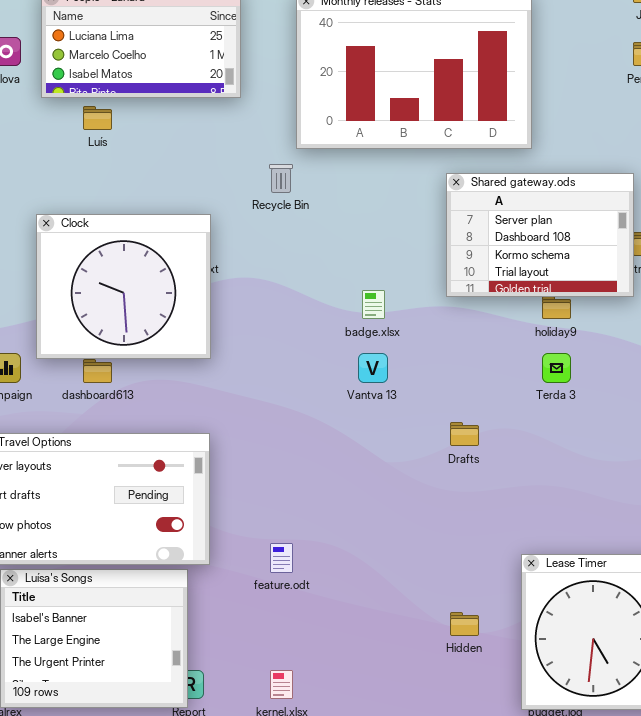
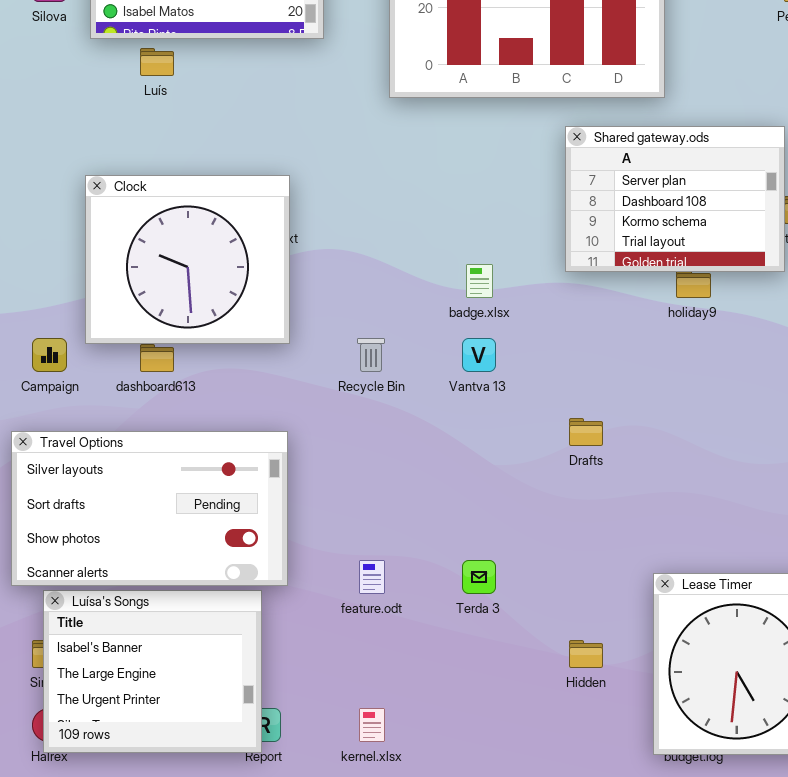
Recycle Bin: [269,164,293,193] -> [357,338,385,372], moved
Terda 3: [542,353,571,383] -> [462,560,496,594], moved

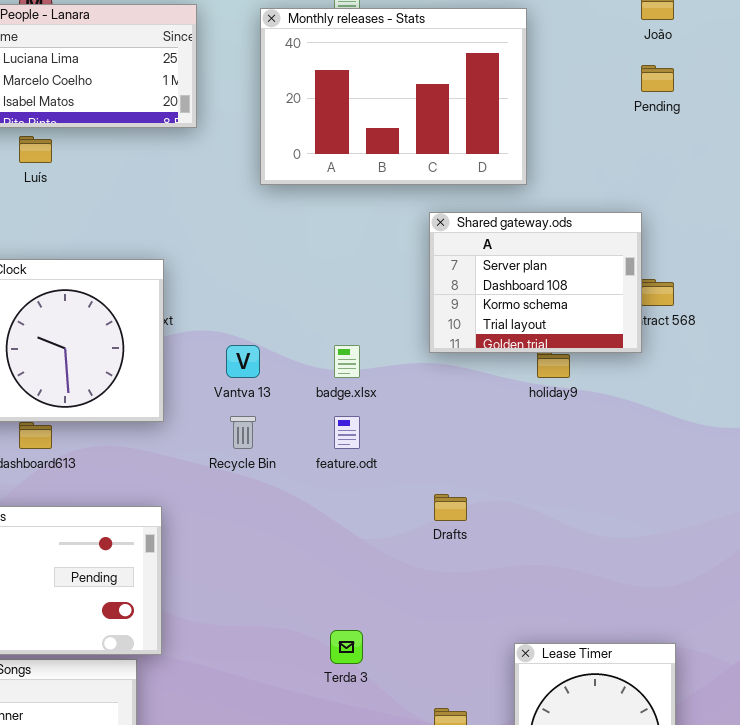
Vantva 13: [462,338,496,372] -> [226,345,260,378], moved
feature.odt: [359,560,385,594] -> [334,416,360,449], moved

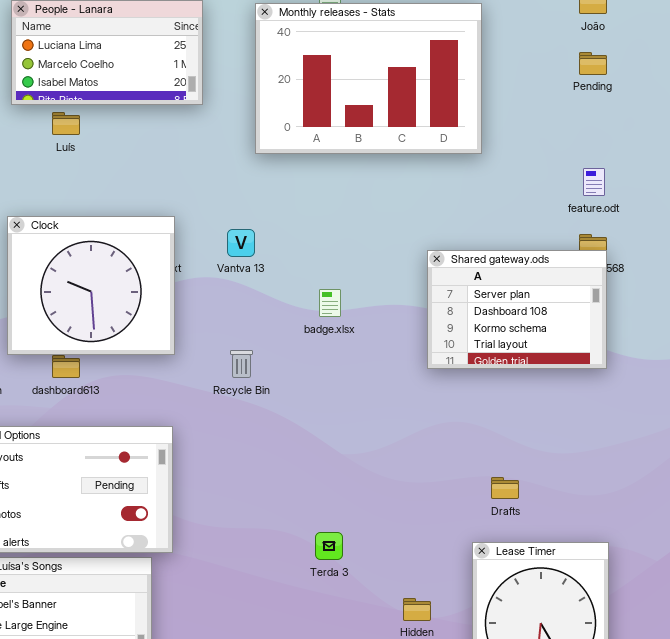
Shared gateway.ods: [429,212,642,353] -> [427,250,607,369], moved
Vantva 13: [226,345,260,378] -> [227,229,255,257], moved
feature.odt: [334,416,360,449] -> [583,168,605,196], moved
Drafts: [434,494,467,521] -> [491,477,519,499], moved

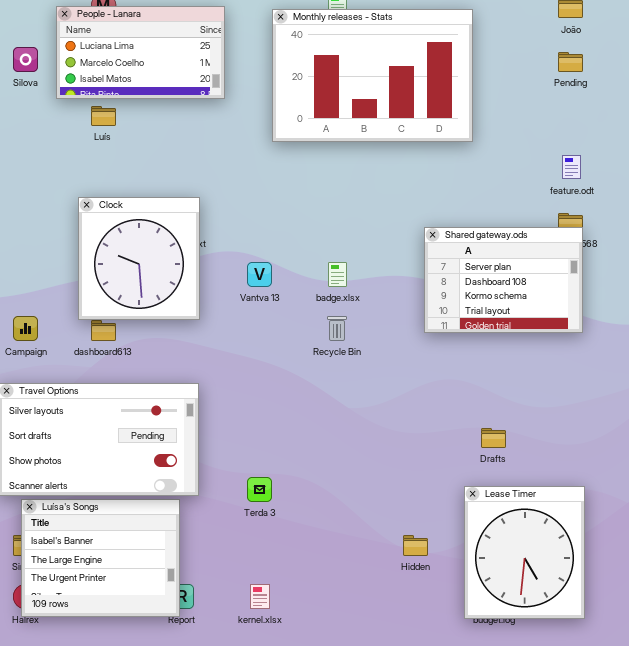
Clock: [7,216,175,355] -> [78,197,200,320], resized
Vantva 13: [227,229,255,257] -> [247,262,272,287], moved
Recycle Bin: [230,350,253,378] -> [327,316,347,341], moved
Terda 3: [315,532,343,560] -> [247,477,272,502], moved

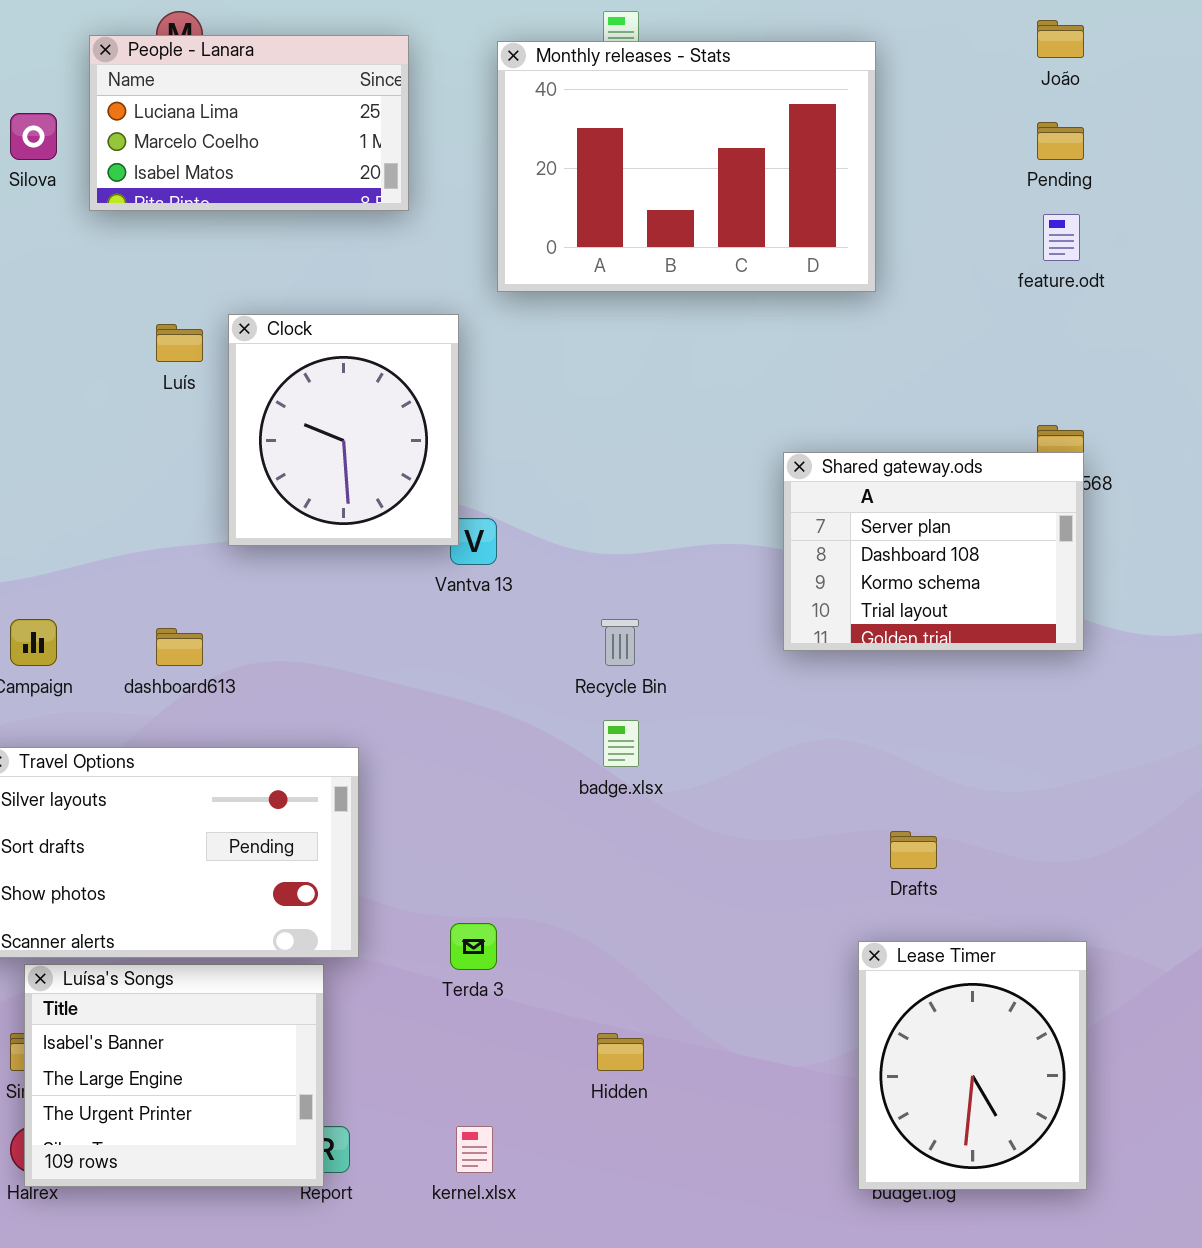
Luís: [91,106,116,126] -> [156,324,203,362], moved
feature.odt: [562,155,581,179] -> [1043,214,1080,261], moved
Clock: [78,197,200,320] -> [228,314,459,546], moved
badge.xlsx: [328,262,347,287] -> [603,720,639,767], moved
Hidden: [403,535,428,556] -> [597,1033,644,1071], moved

